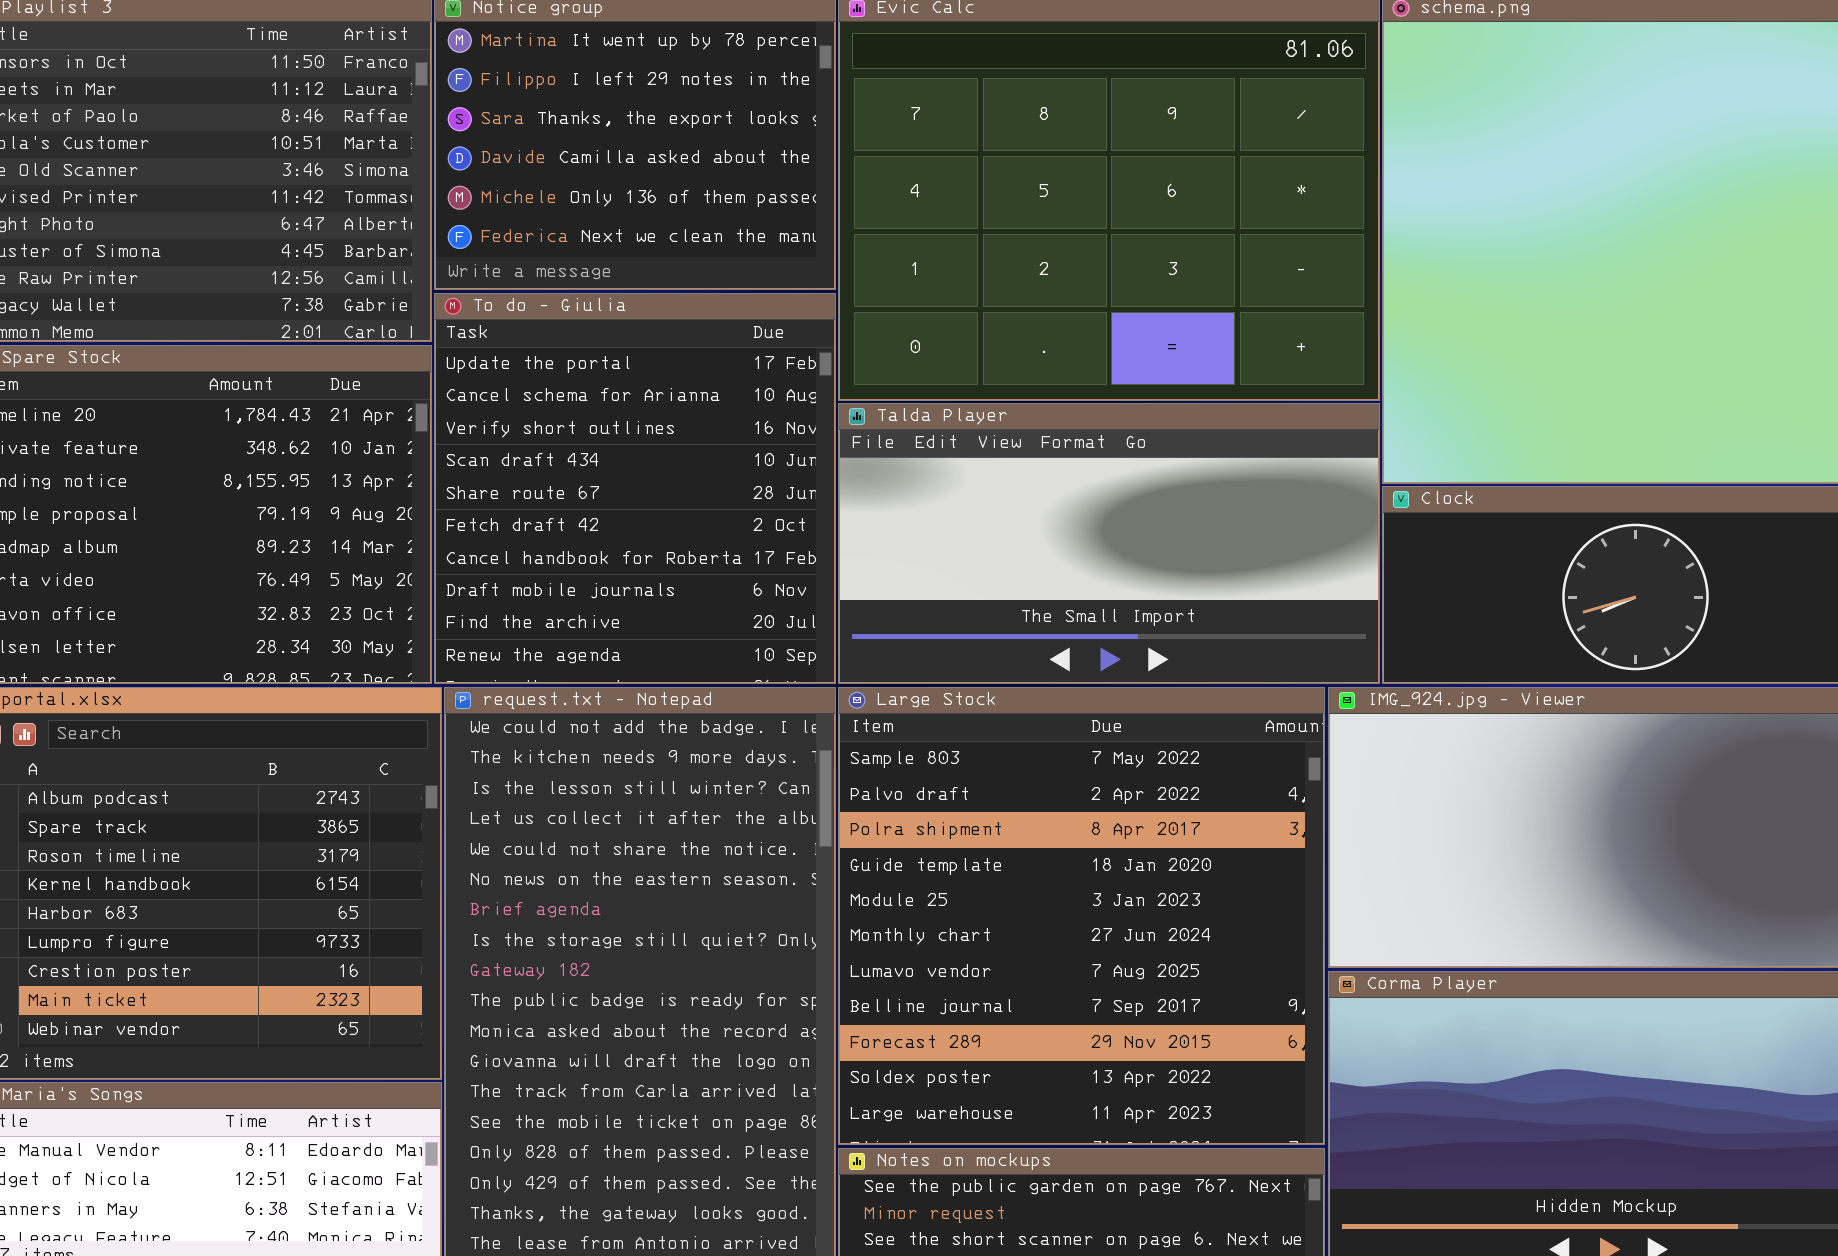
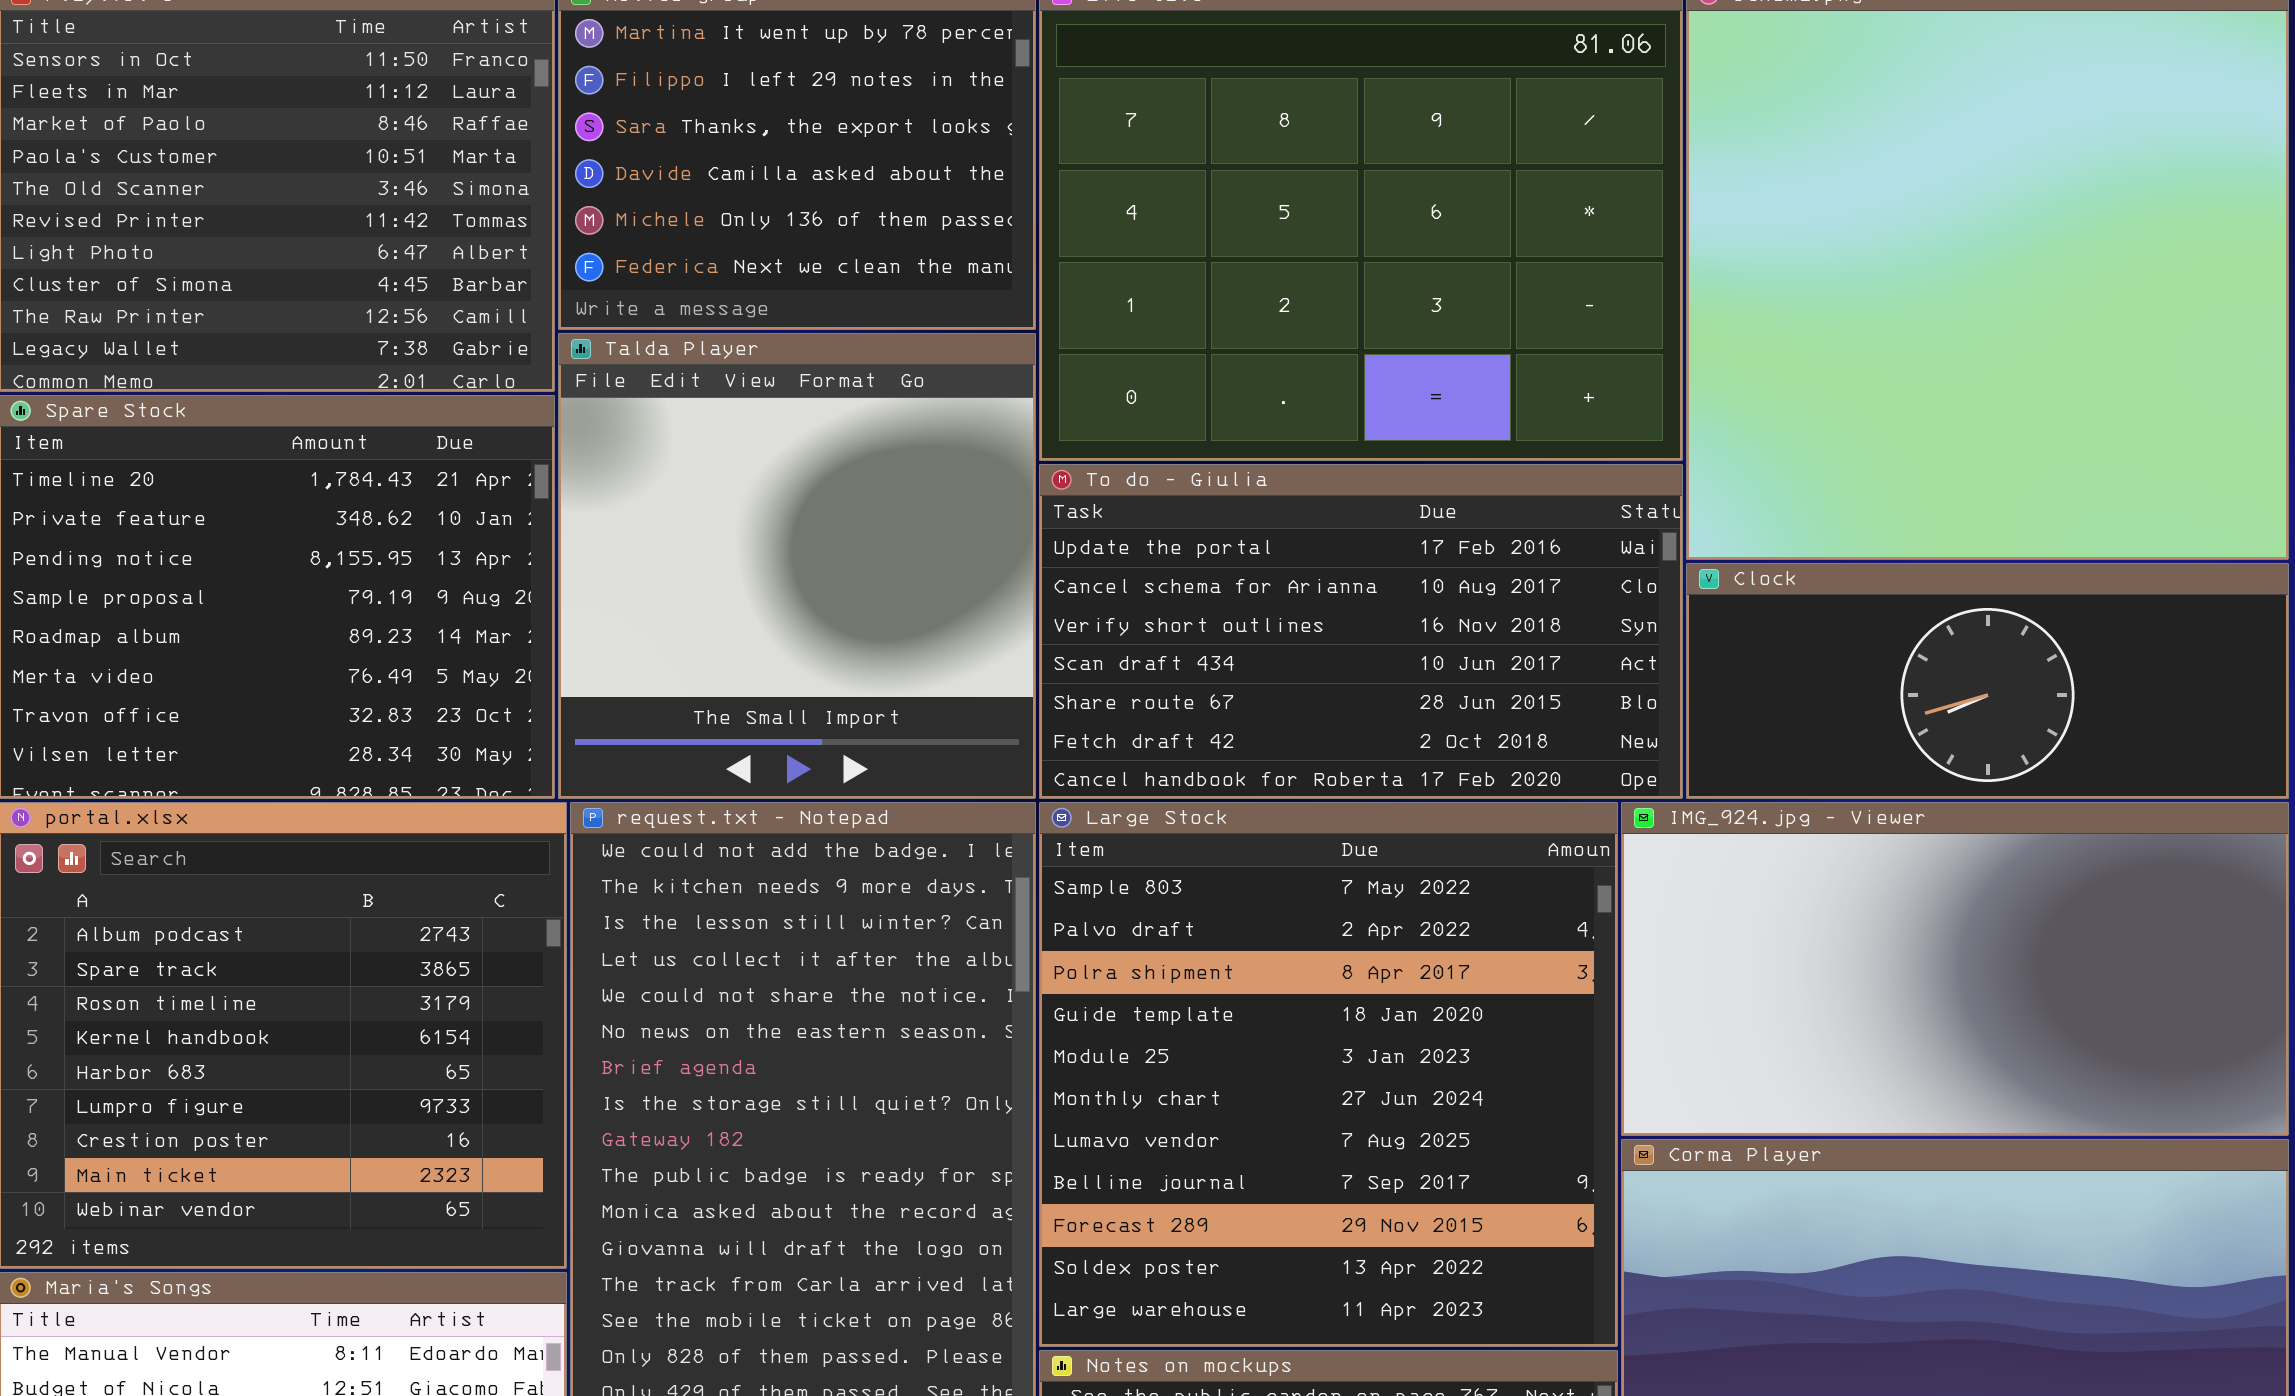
To do - Giulia: [434,293,836,684] -> [1039,464,1683,799], moved, resized
Talda Player: [838,403,1380,684] -> [558,333,1036,799], moved, resized

